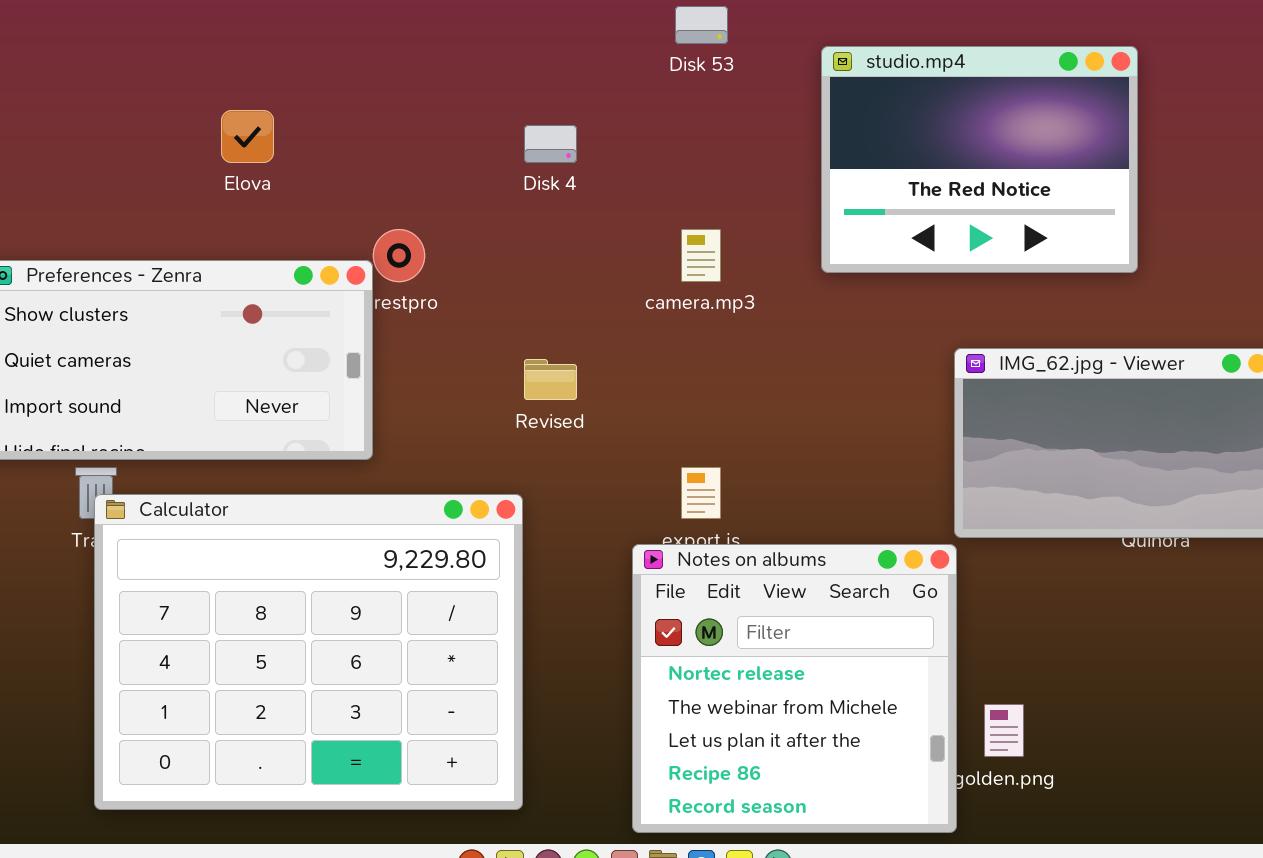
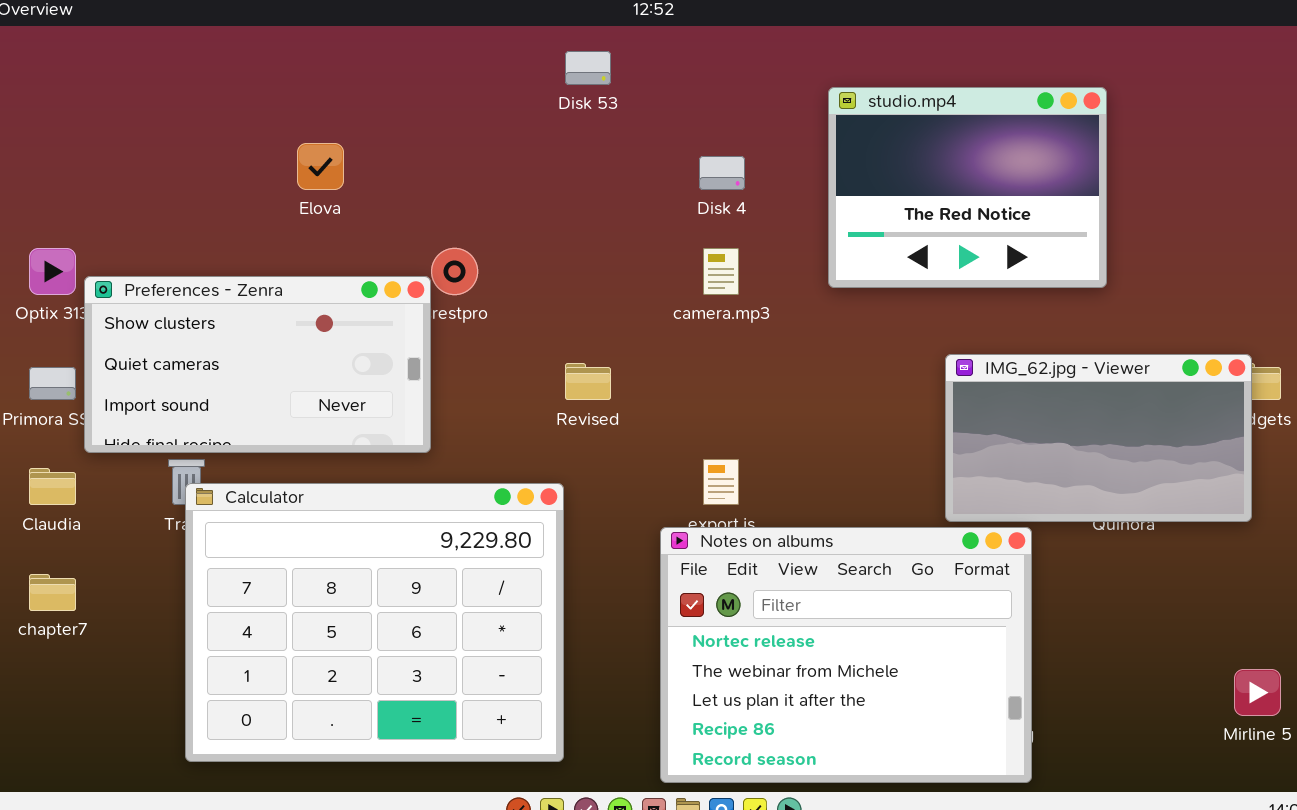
Disk 53: [675,6,728,44] -> [565,51,611,85], moved
Disk 4: [524,125,577,163] -> [699,156,745,190], moved
Notes on albums: [632,544,957,833] -> [660,527,1032,783], resized

